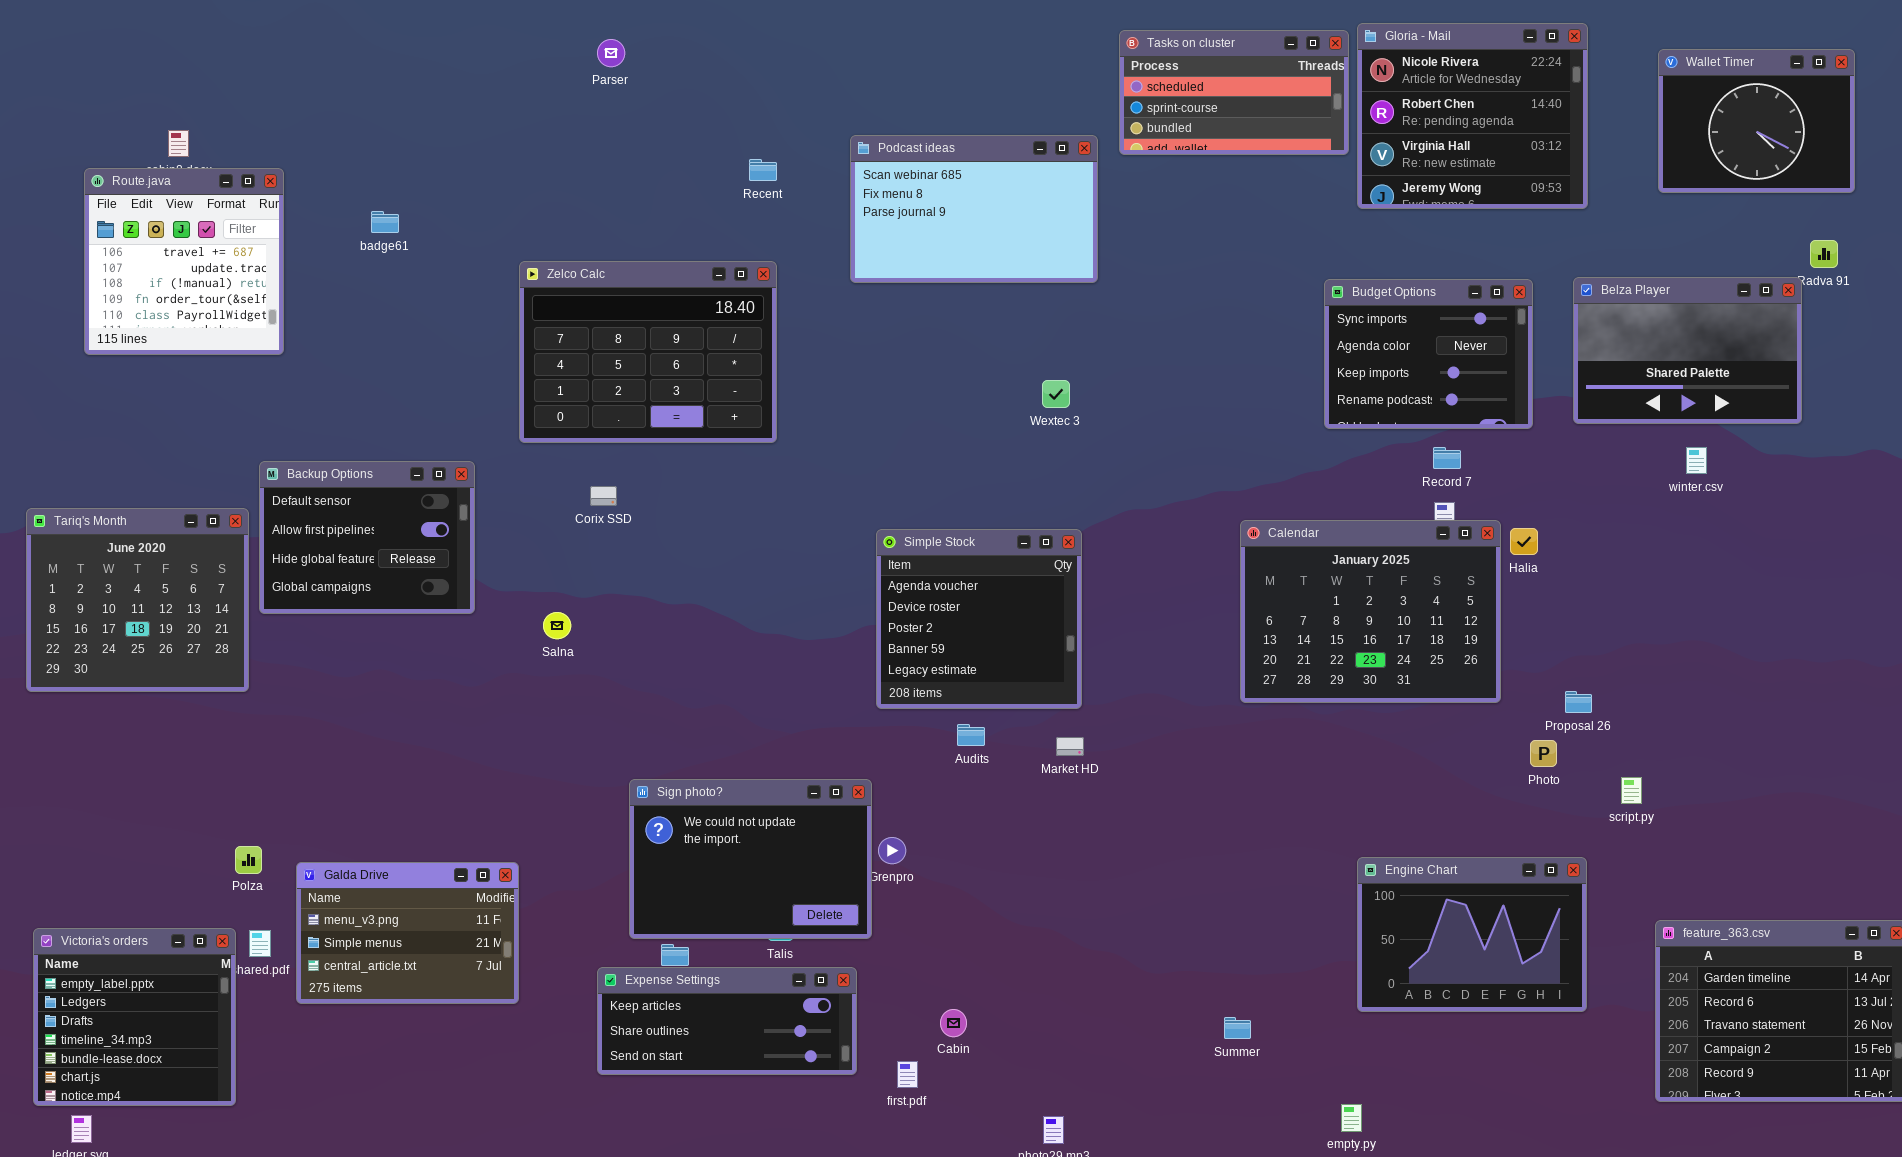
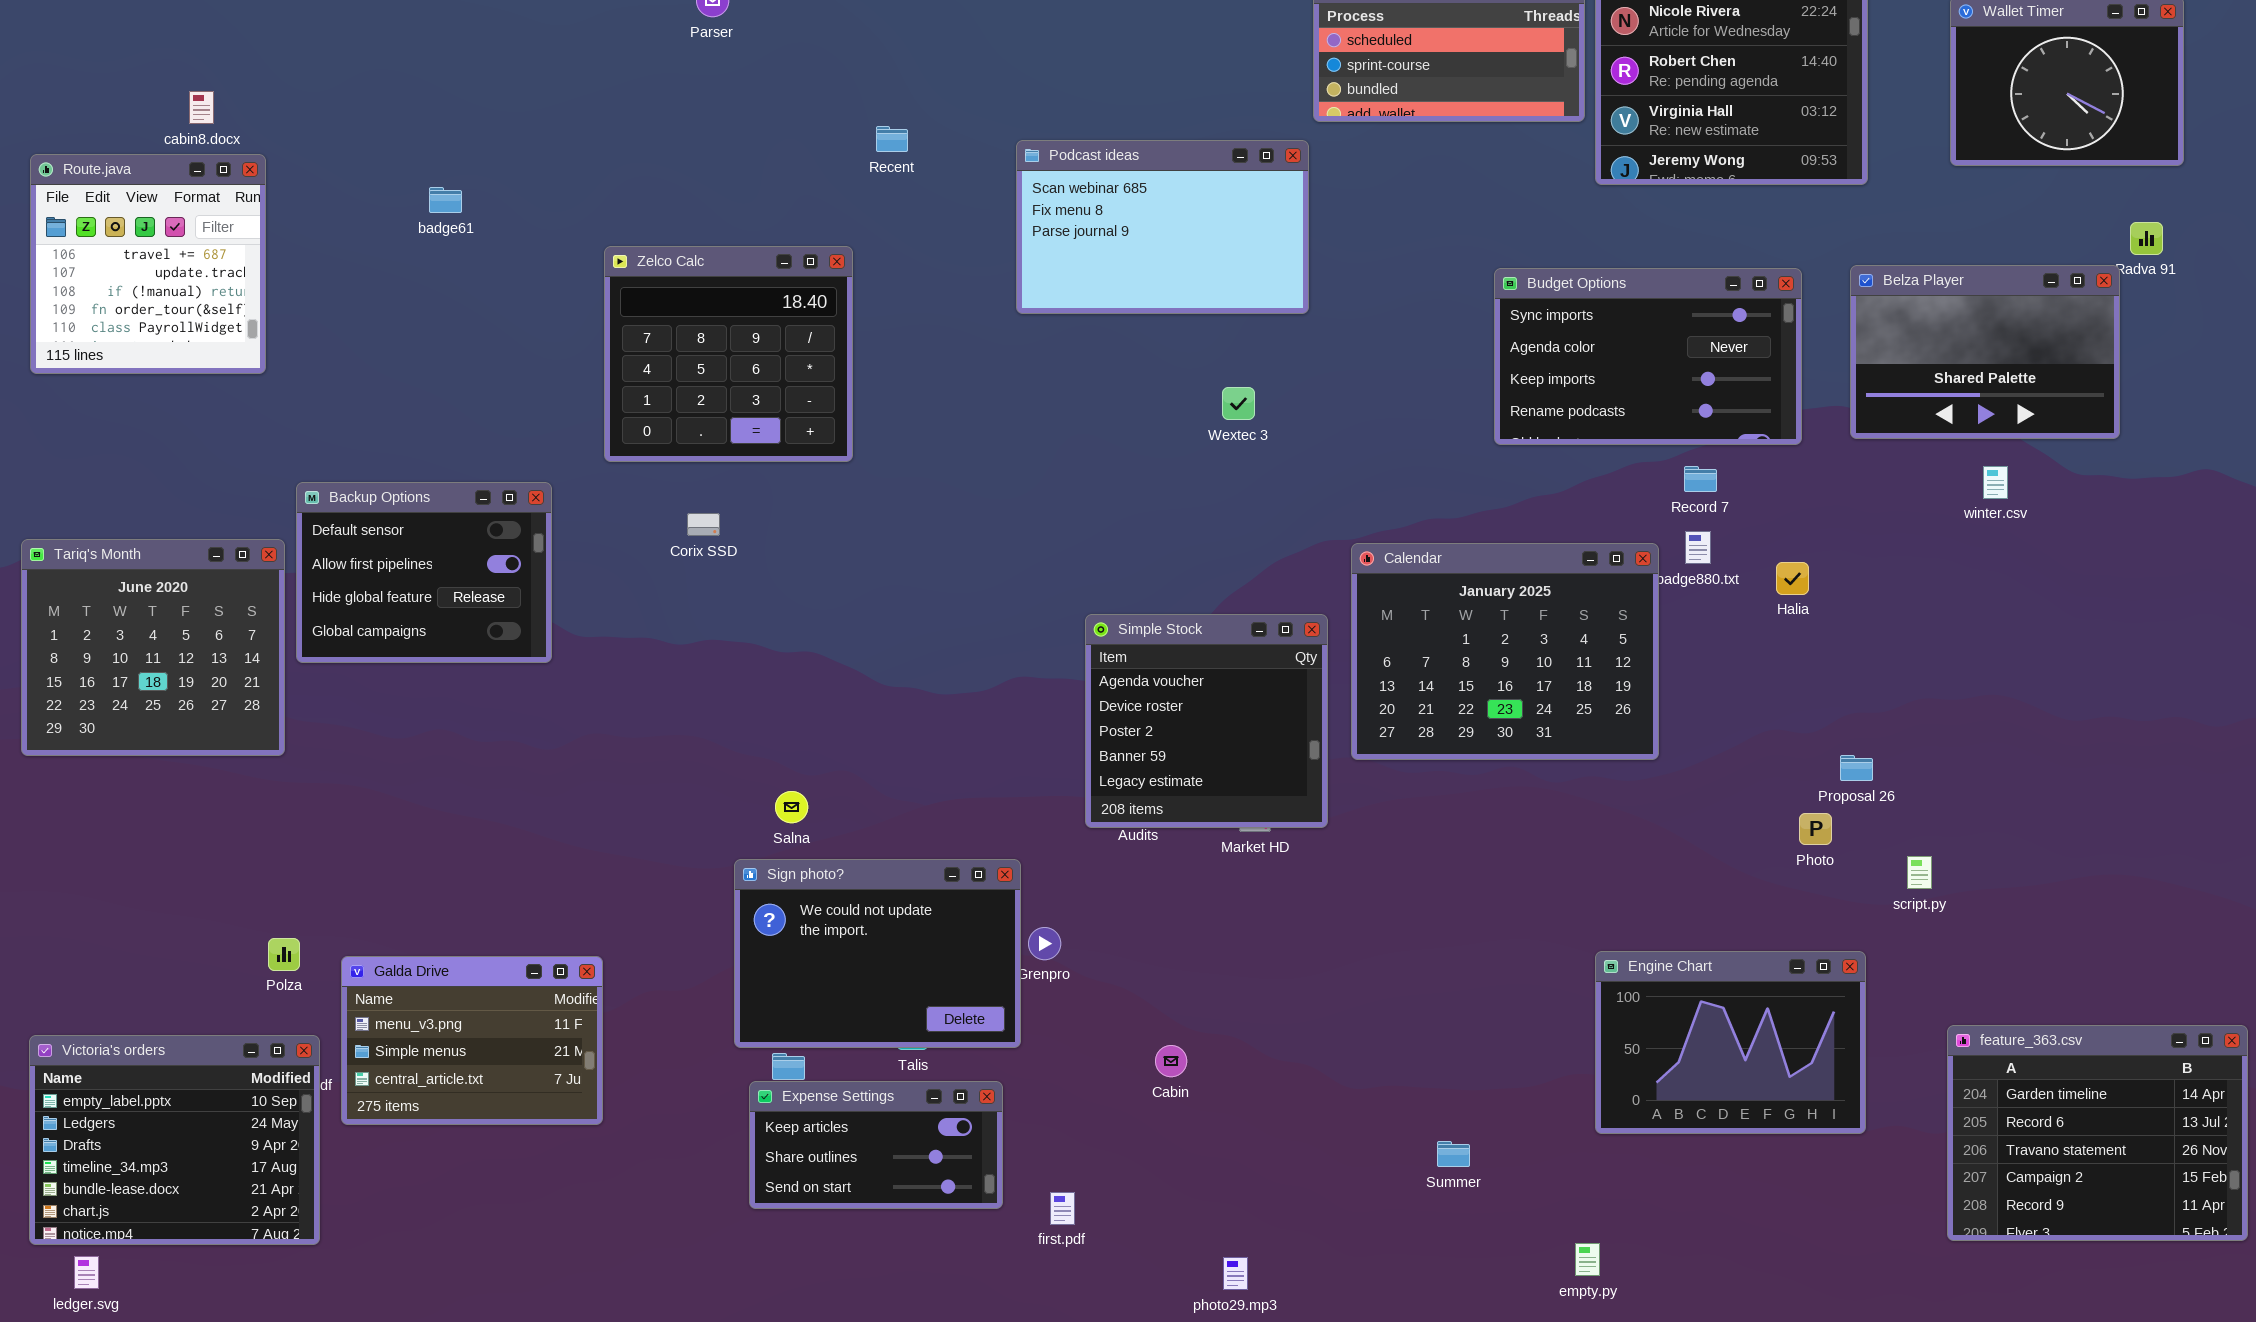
Podcast ideas: [850,135,1098,283] -> [1016,140,1309,314], moved
Route.java: [84,168,284,355] -> [30,154,266,374], moved
Zelco Calc: [519,261,777,443] -> [604,246,853,462], resized
Budget Options: [1324,279,1533,429] -> [1494,268,1802,445], resized
Calendar: [1240,520,1501,703] -> [1351,543,1659,760], moved
Simple Stock: [876,529,1082,709] -> [1085,614,1328,828], moved
Salna: [543,612,571,639] -> [775,791,808,823], moved
Victoria's orders: [33,928,236,1106] -> [29,1035,320,1245], resized
Expense Settings: [597,967,857,1075] -> [749,1081,1003,1209], resized
Cabin: [940,1009,967,1037] -> [1155,1045,1187,1077], moved

